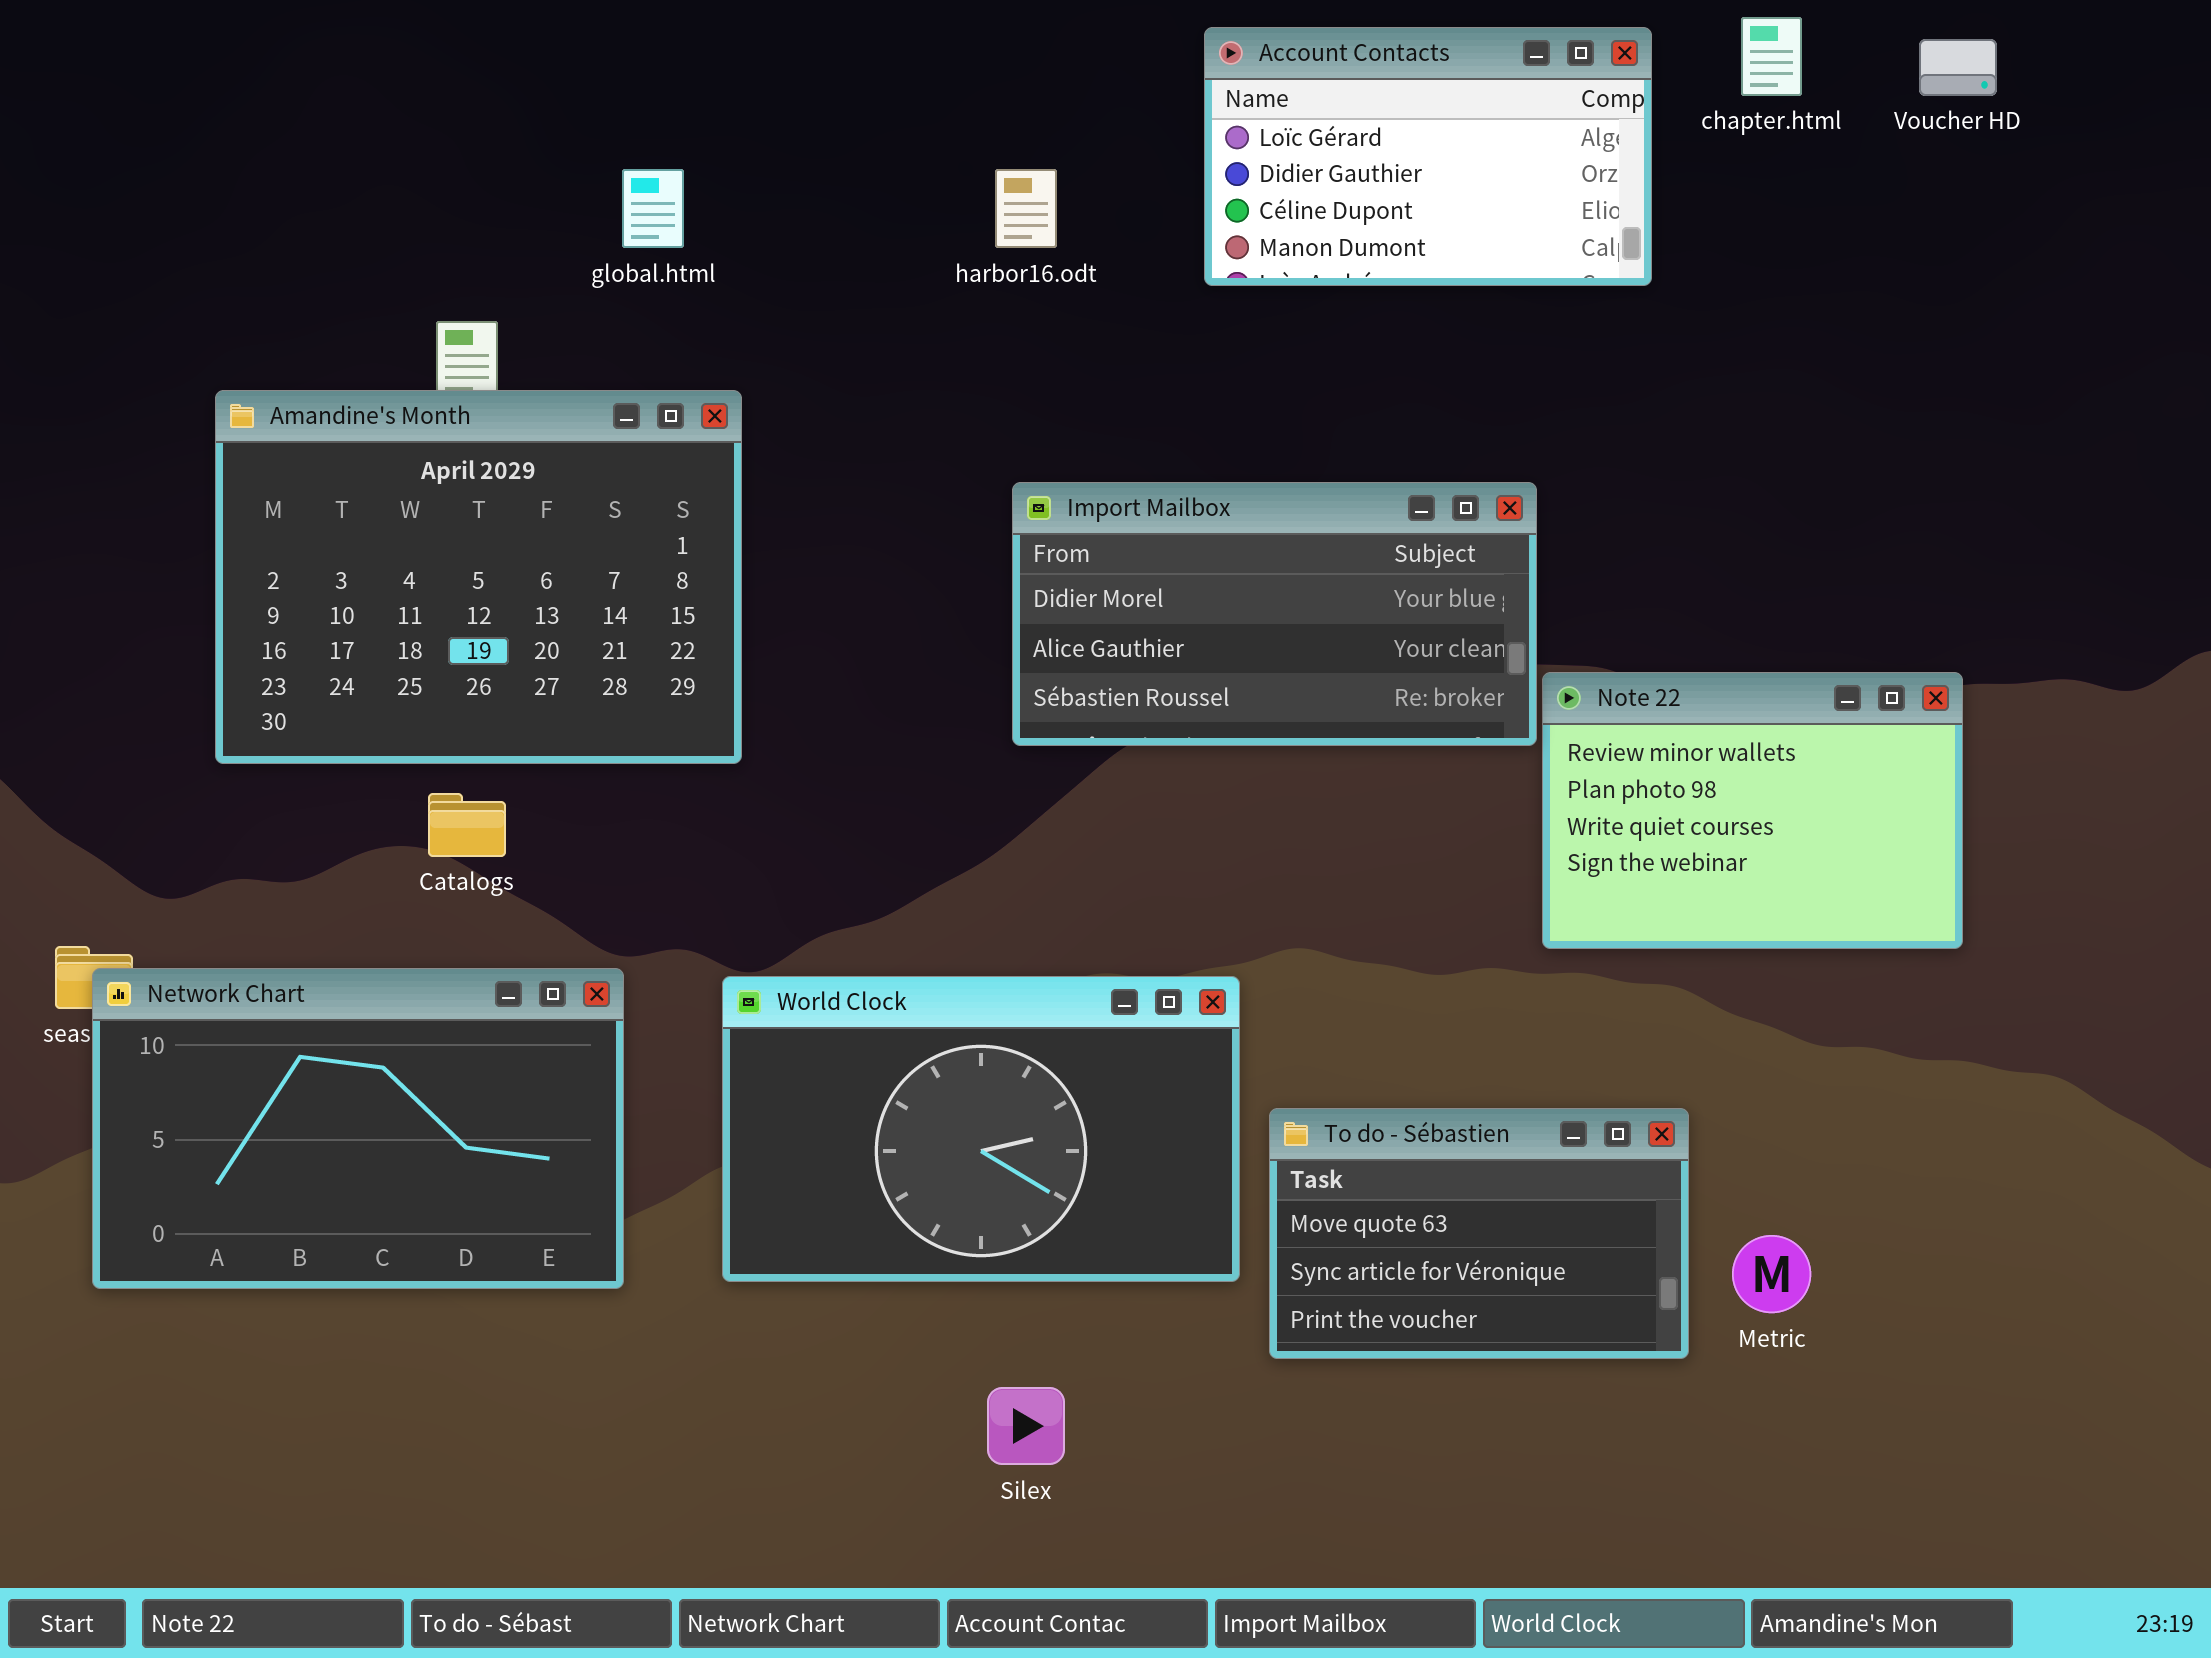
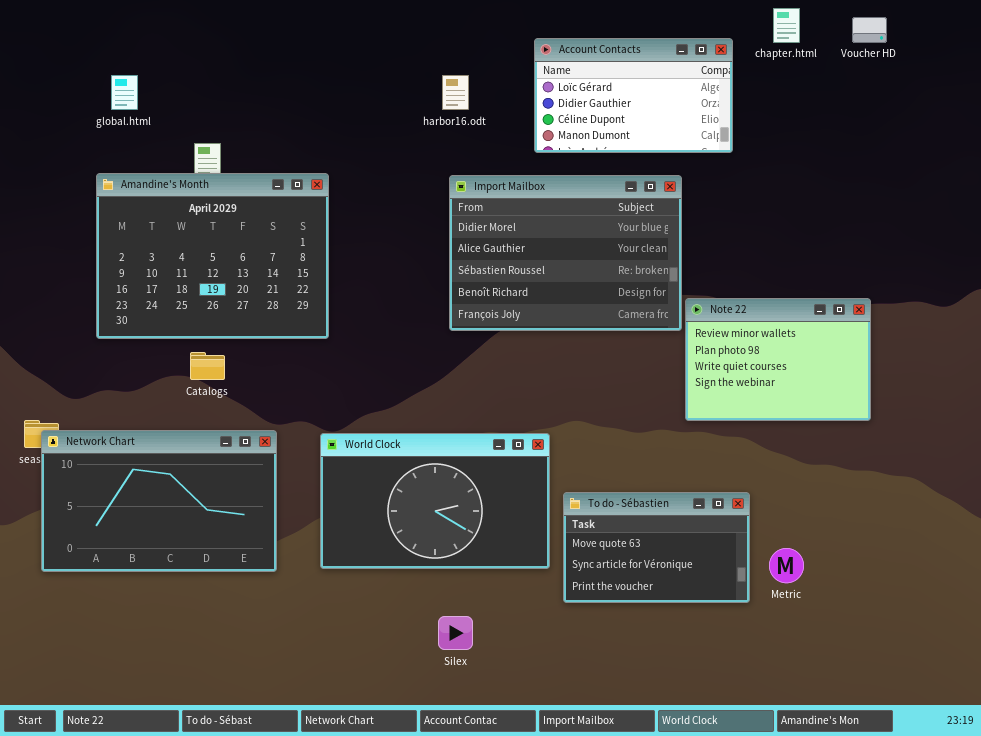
Account Contacts: [1204,27,1652,286] -> [534,38,733,153], moved
global.html: [622,169,684,248] -> [111,75,138,110], moved
Import Mailbox: [1012,482,1537,746] -> [449,175,682,331], resized

